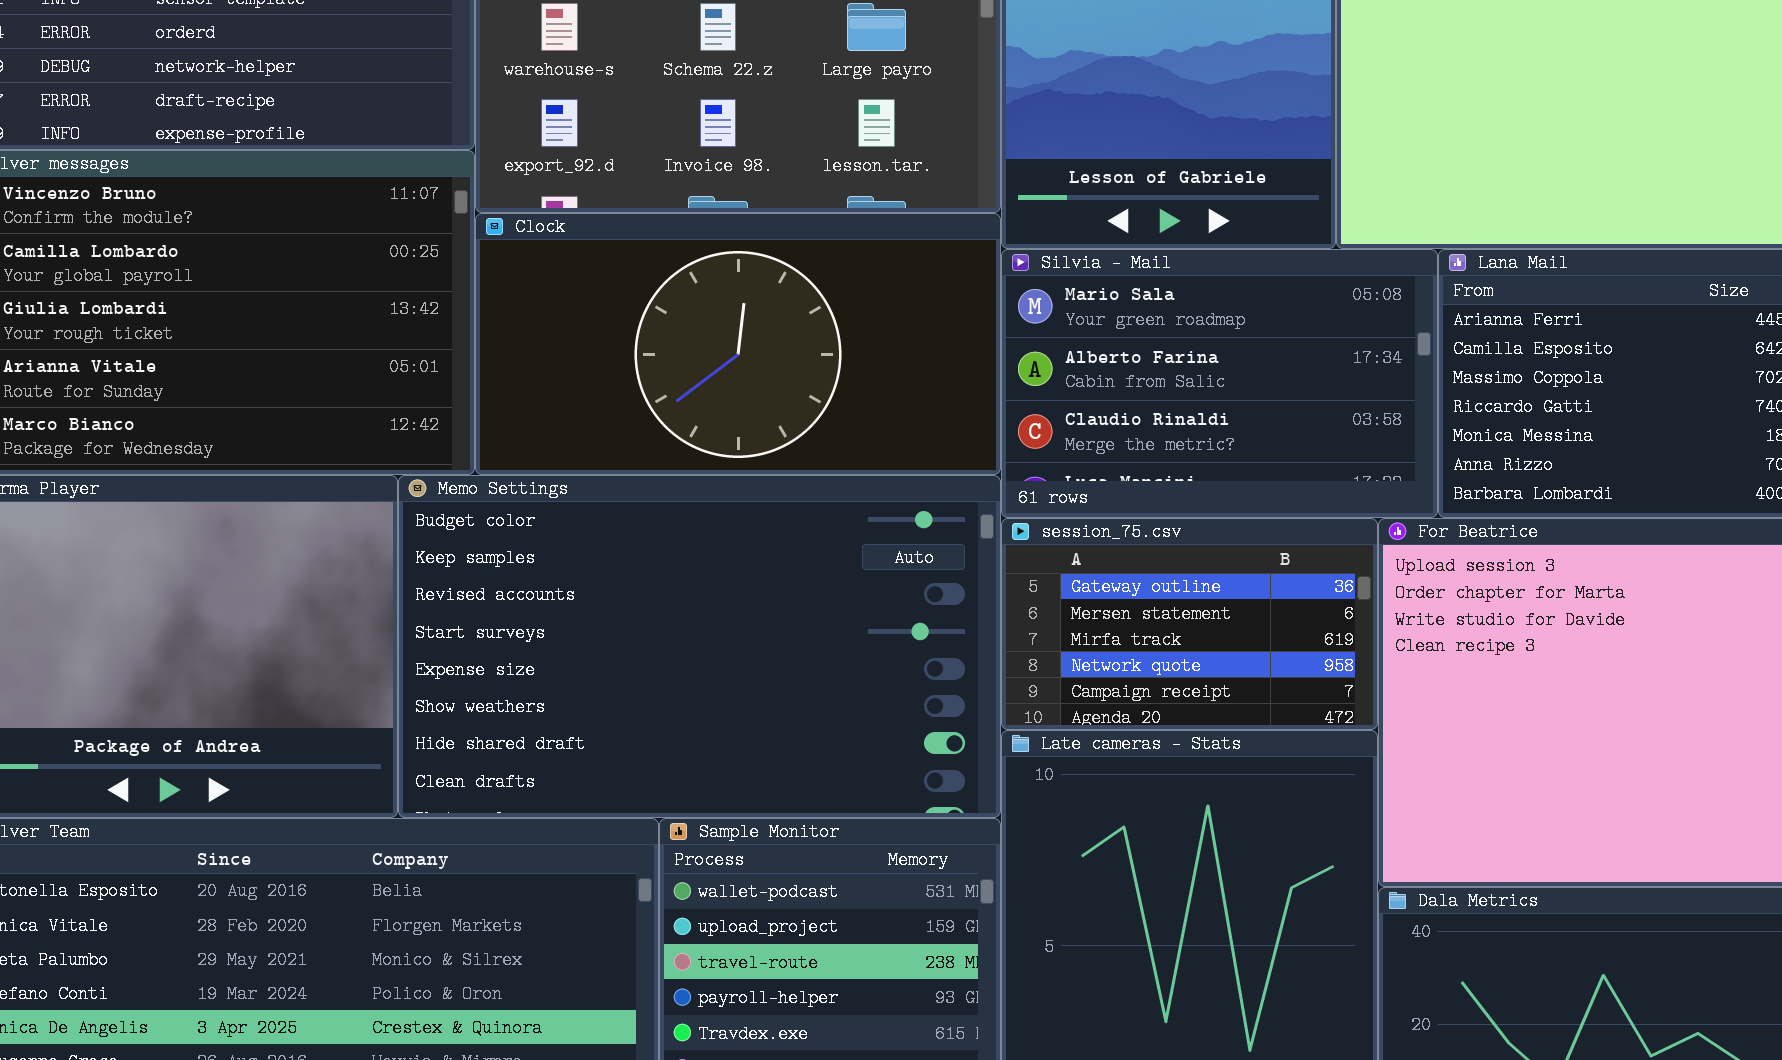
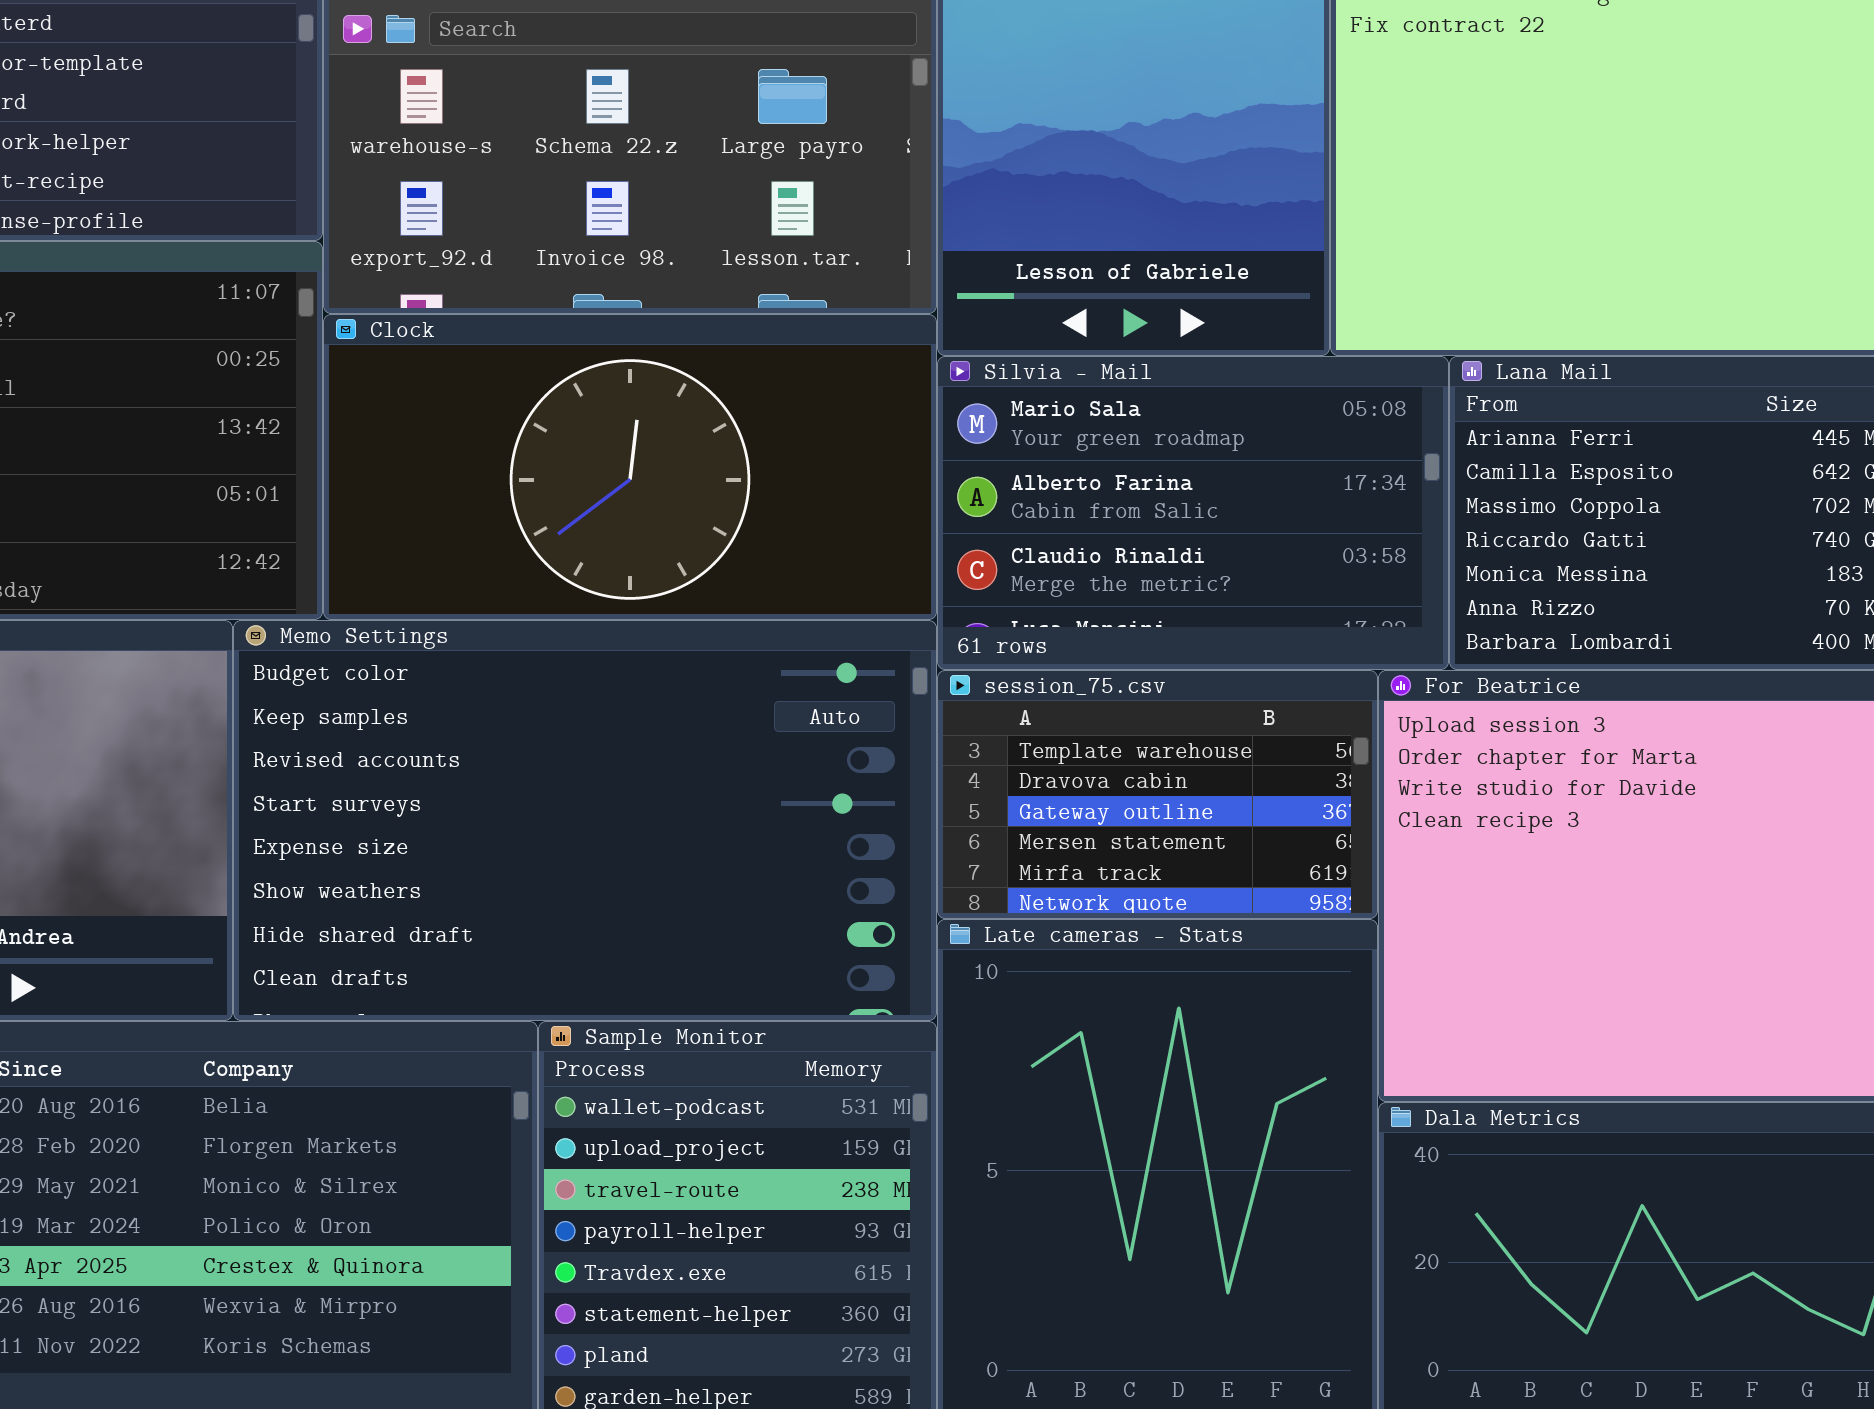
session_75.csv: [1001,518,1378,730] -> [937,670,1378,919], scrolled up 2 rows

